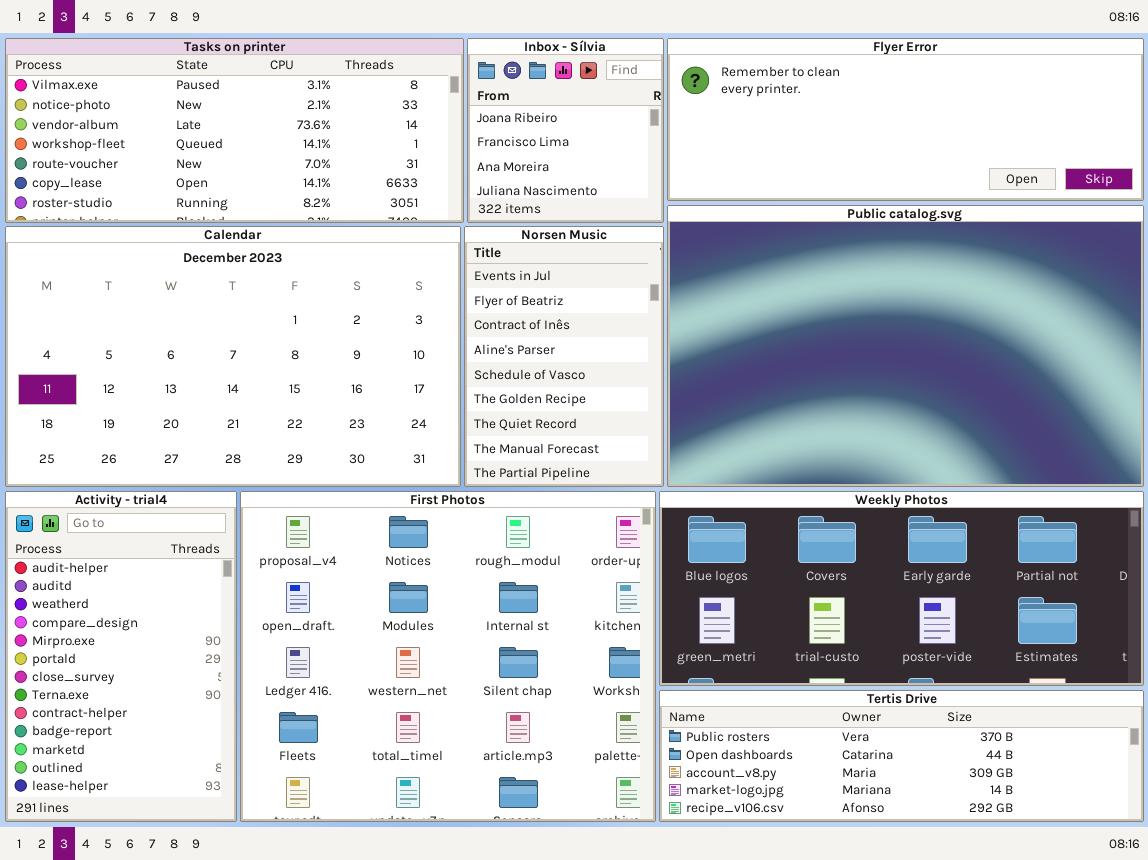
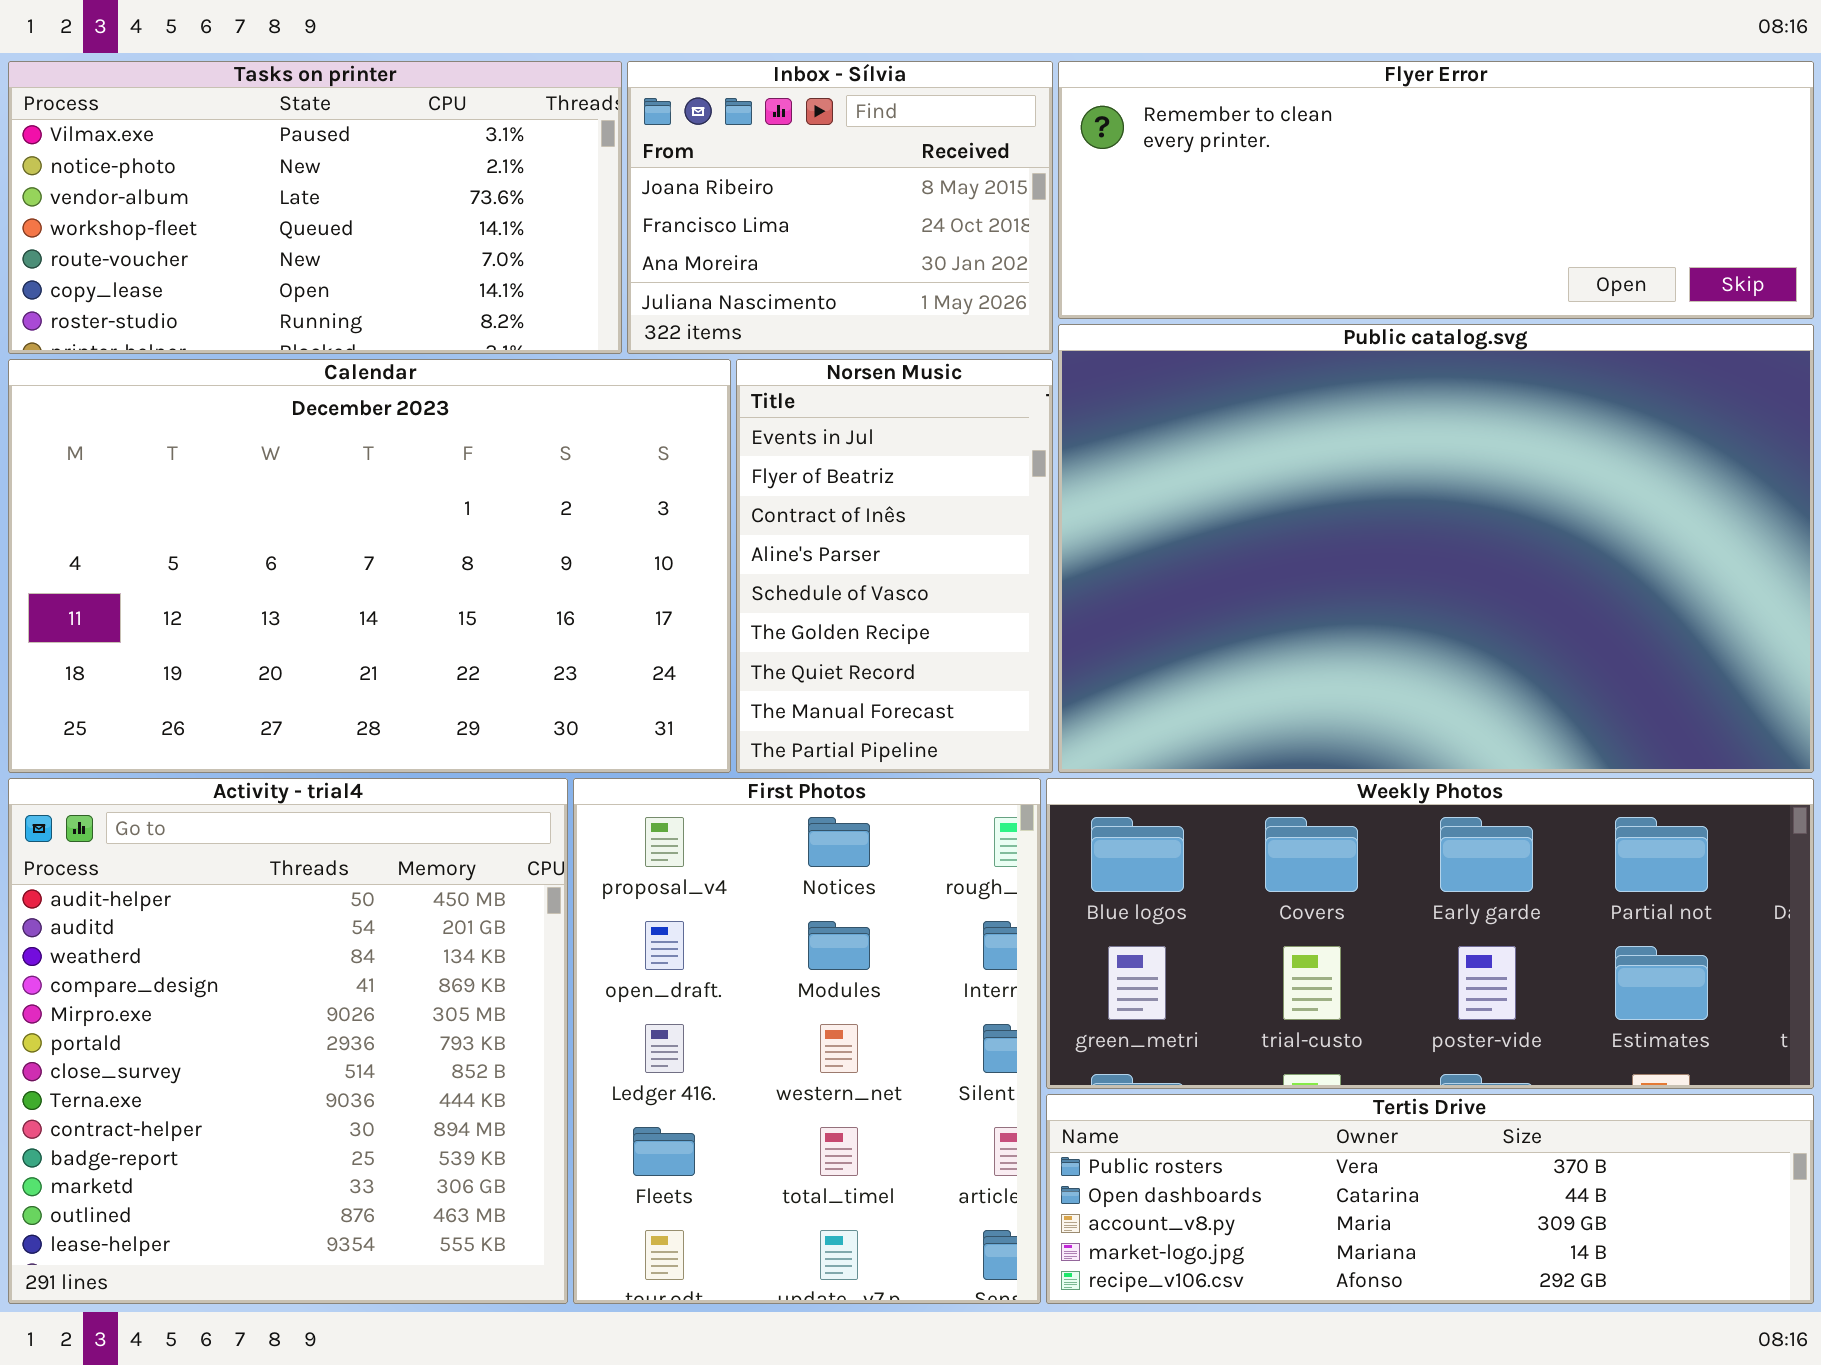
Tasks on printer: [5,38,464,223] -> [8,61,622,354], resized
Inbox - Sílvia: [467,38,664,223] -> [627,61,1053,354], resized
Activity - trial4: [5,491,237,822] -> [8,778,568,1304], resized
First Photos: [240,491,656,822] -> [573,778,1041,1304], resized

